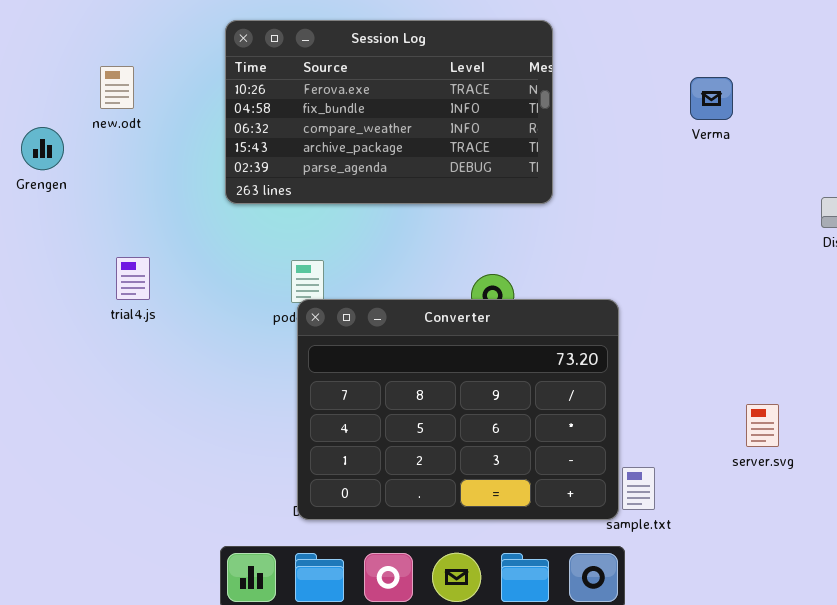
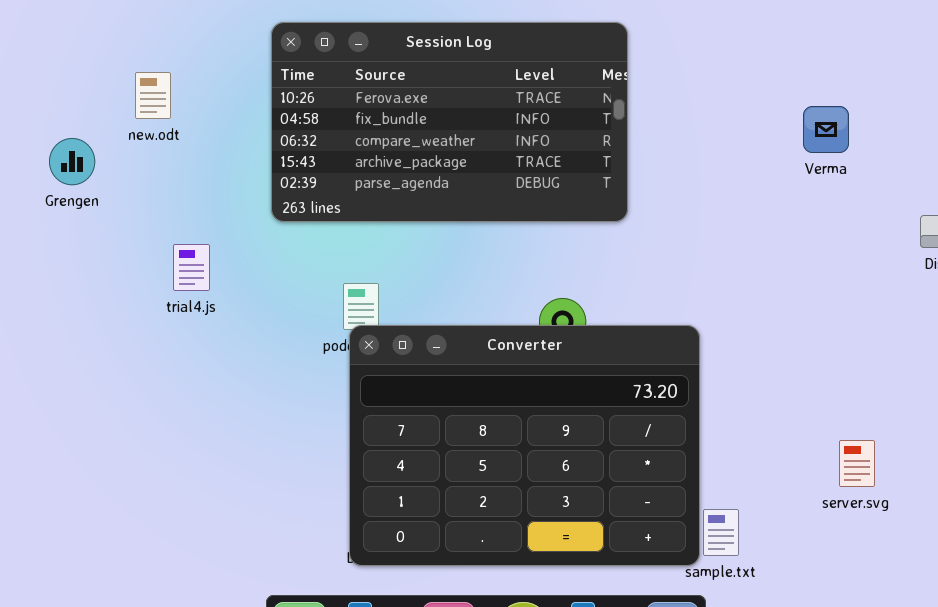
Verma: [690,77,733,120] -> [803,106,849,153], moved
trial4.js: [116,257,150,300] -> [173,244,210,291], moved

